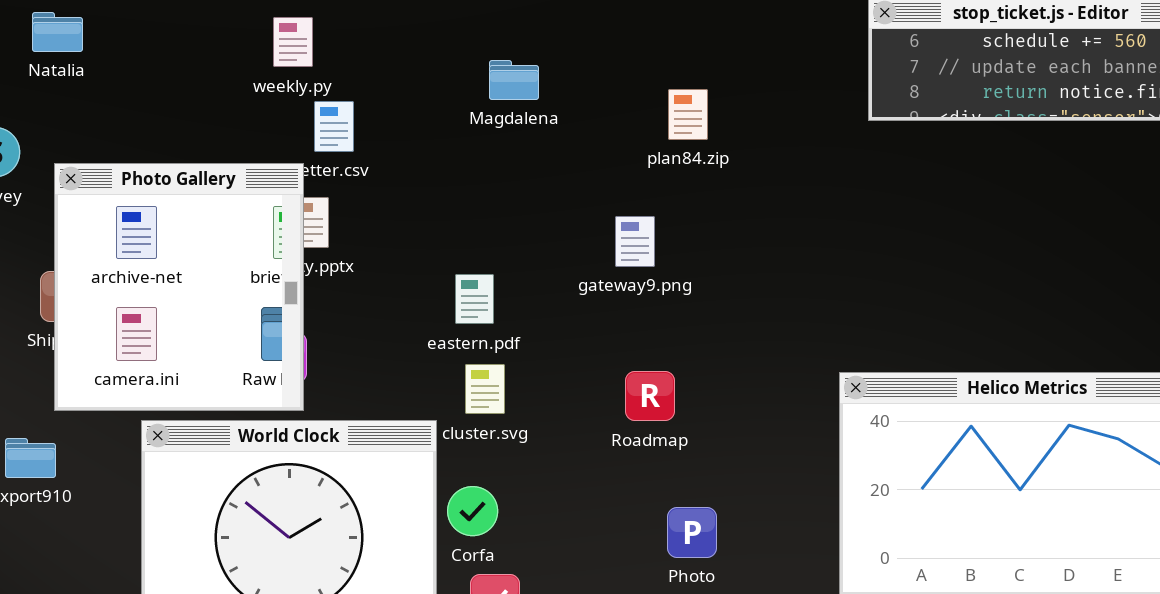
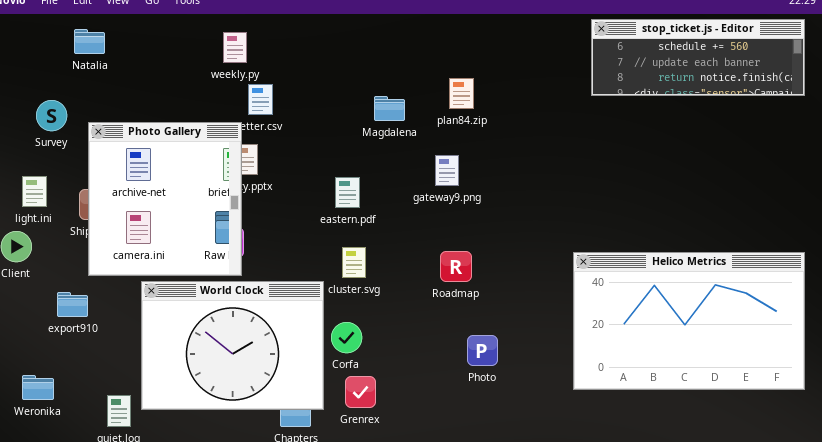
Magdalena: [489,60,539,100] -> [374,96,405,121], moved
plan84.zip: [668,89,708,140] -> [449,78,474,109], moved
eastern.pdf: [455,274,494,324] -> [335,177,360,208], moved

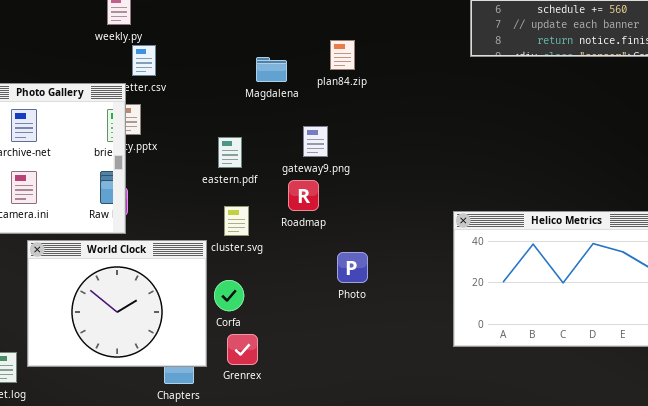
gateway9.png: [435,155,459,186] -> [303,126,328,157], moved
Roadmap: [440,251,472,282] -> [288,180,319,211], moved
Photo: [467,335,498,366] -> [337,252,368,283], moved

